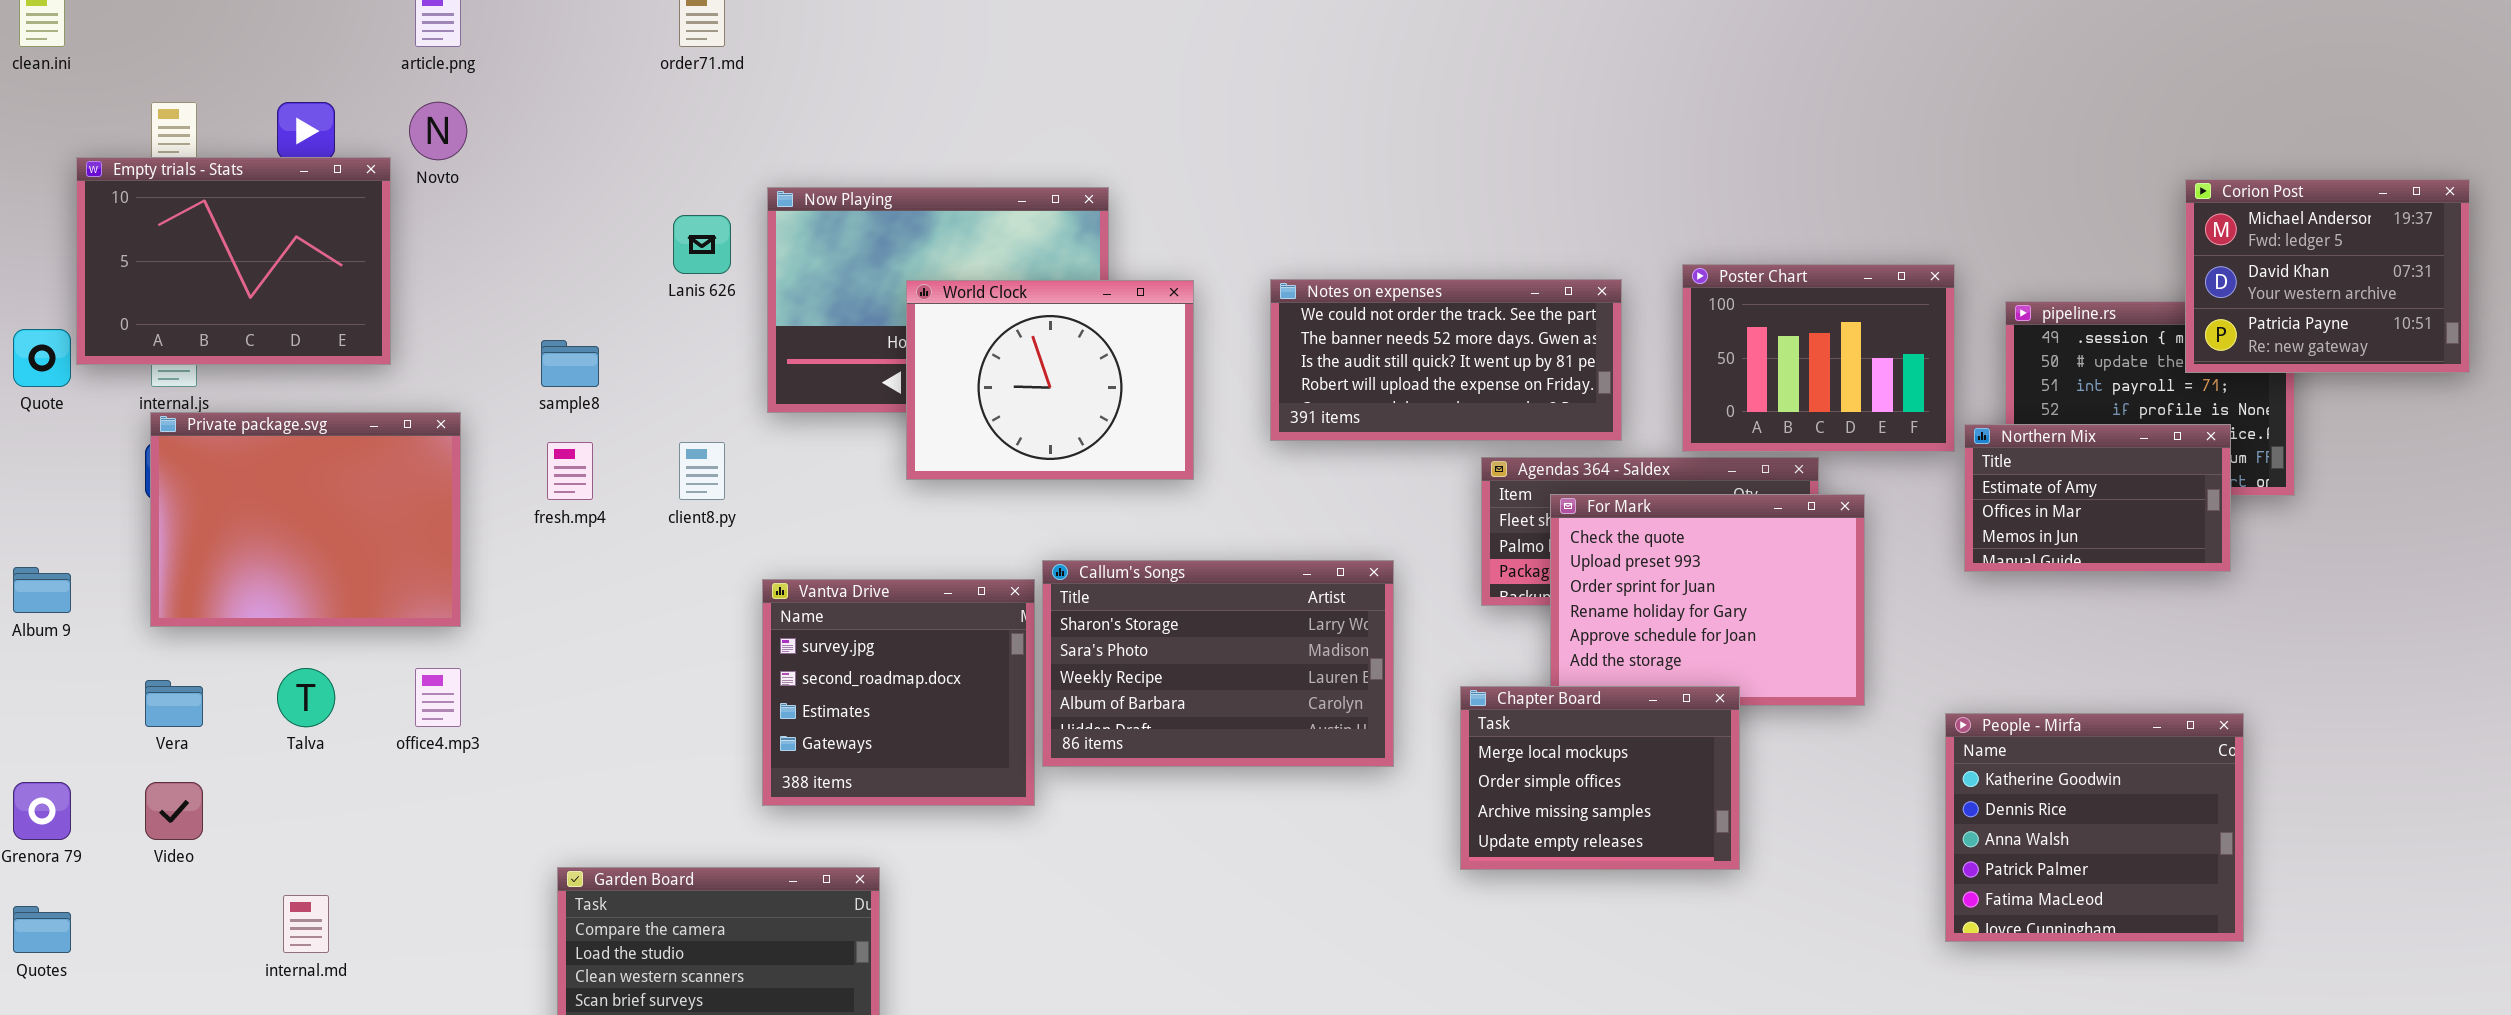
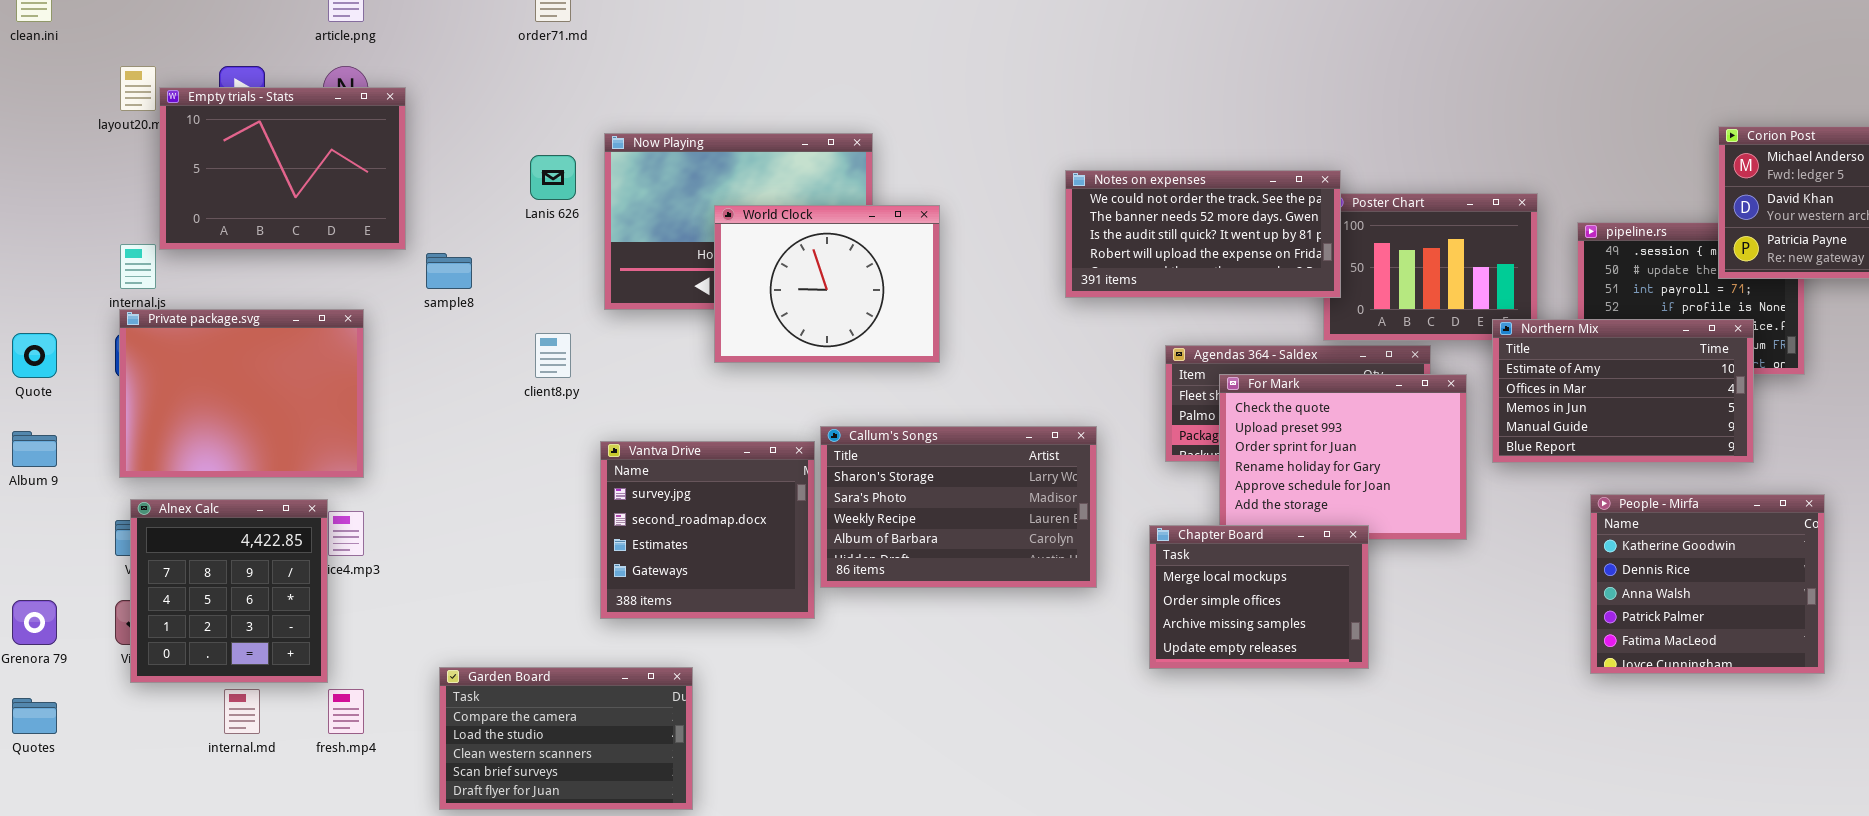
Empty trials - Stats: [76,157,391,365] -> [159,87,406,250], moved
Notes on expenses: [1270,279,1622,441] -> [1065,170,1341,298], moved
Quote: [13,329,71,387] -> [12,333,57,378], moved
Northern Mix: [1964,424,2231,572] -> [1492,319,1754,463], resized
fresh.mp4: [547,442,593,500] -> [328,689,364,734], moved
Alnex Calc: none -> [130,499,328,683], opened
People - Mirfa: [1945,713,2244,942] -> [1590,494,1825,674], moved

